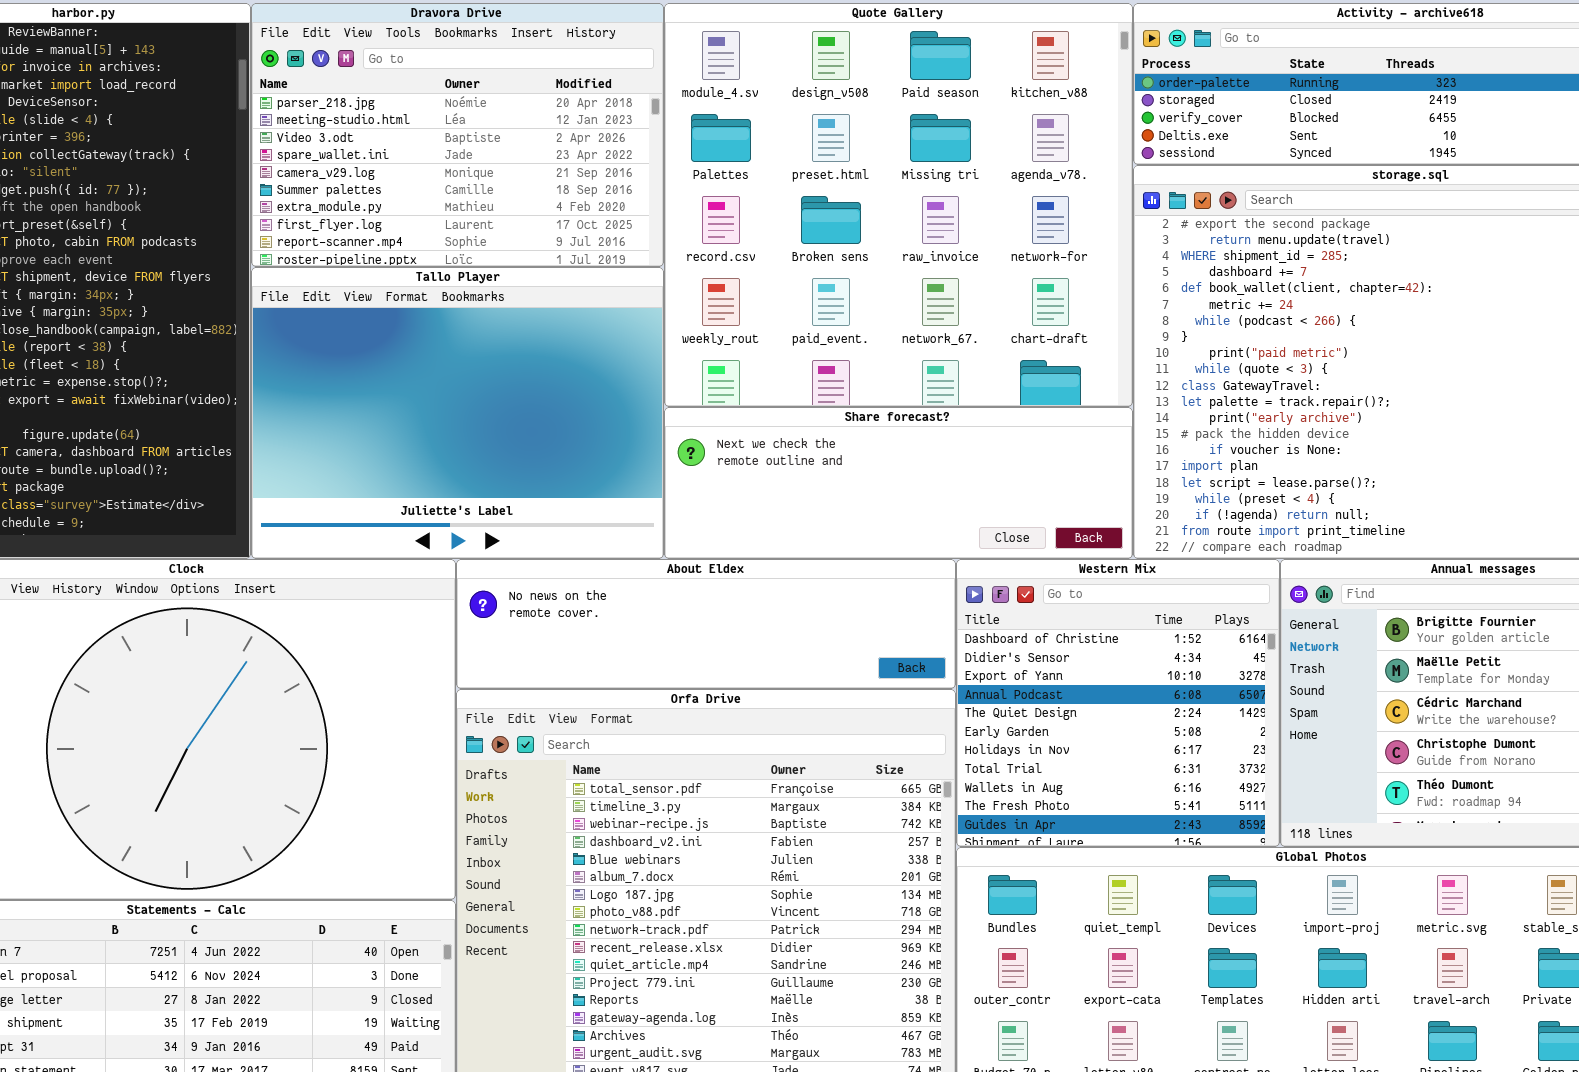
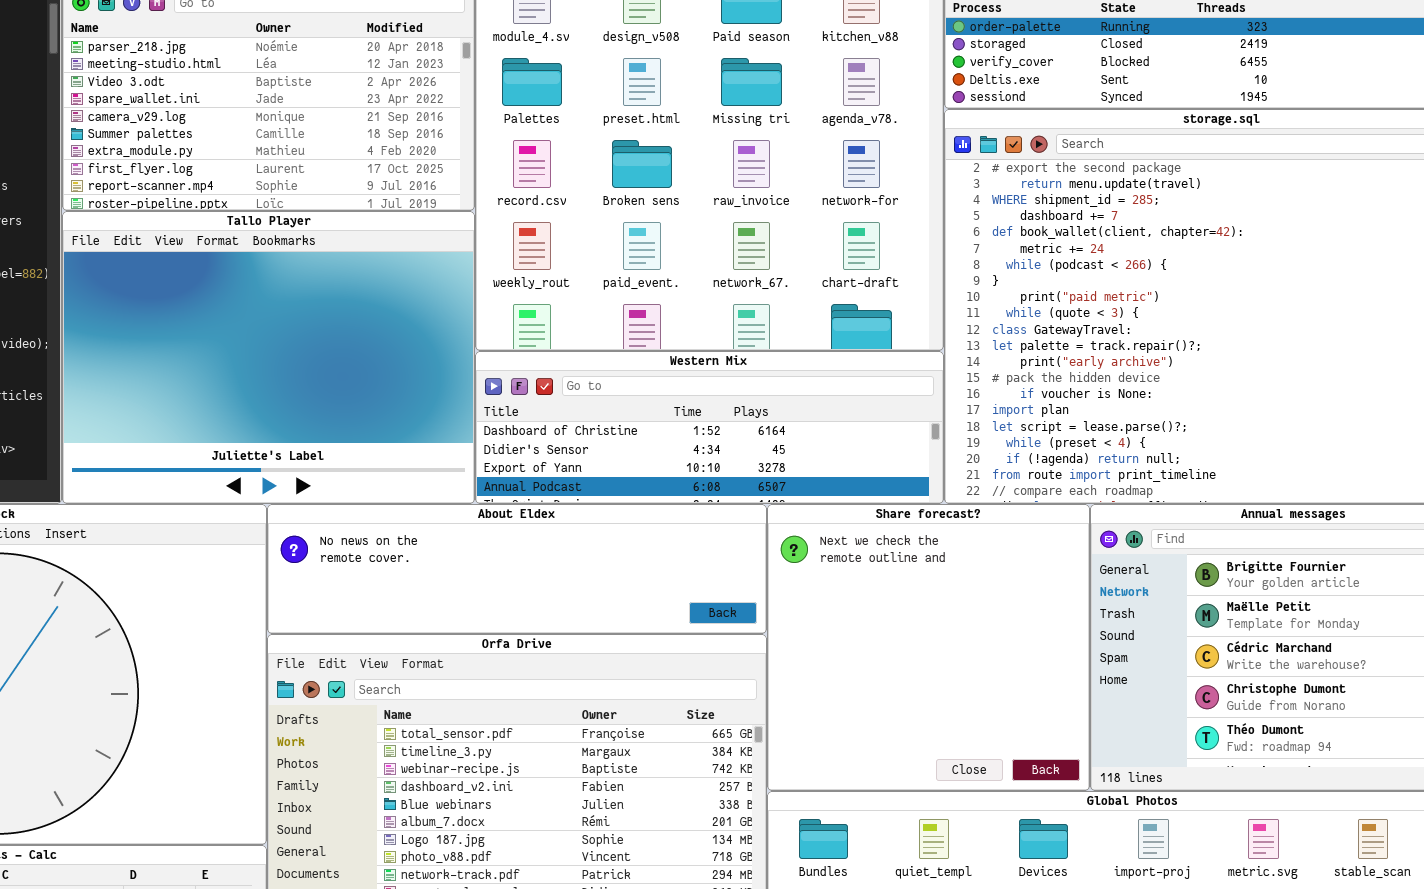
Share forecast?: [664,407,1133,559] -> [767,504,1090,791], moved, resized
Western Mix: [956,559,1280,847] -> [475,351,944,504], moved, resized

